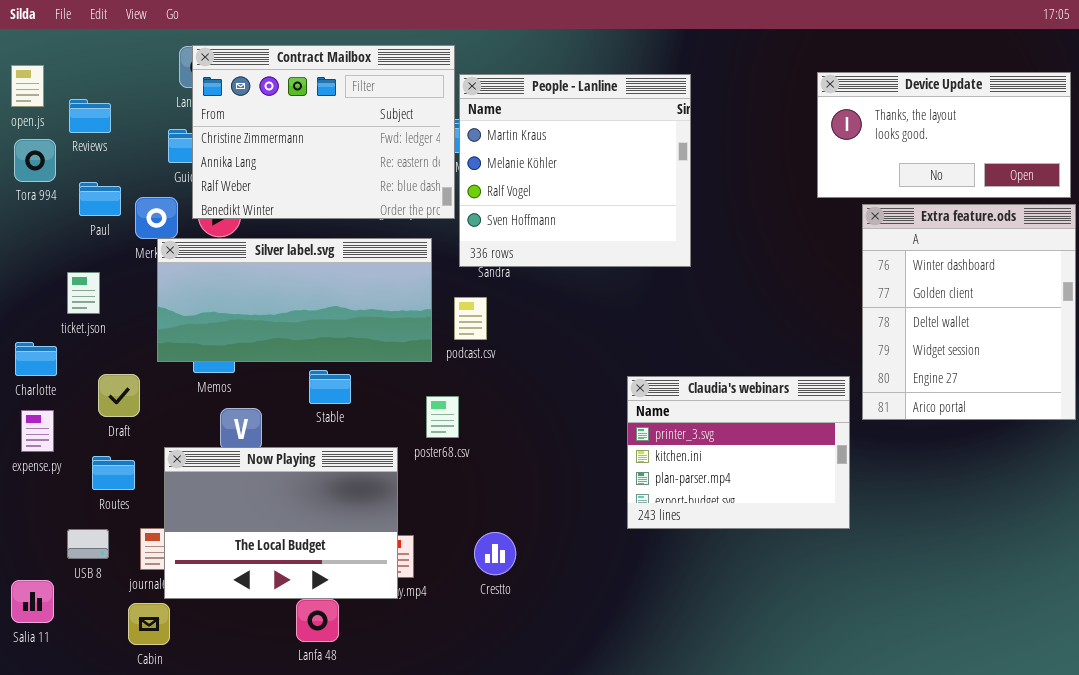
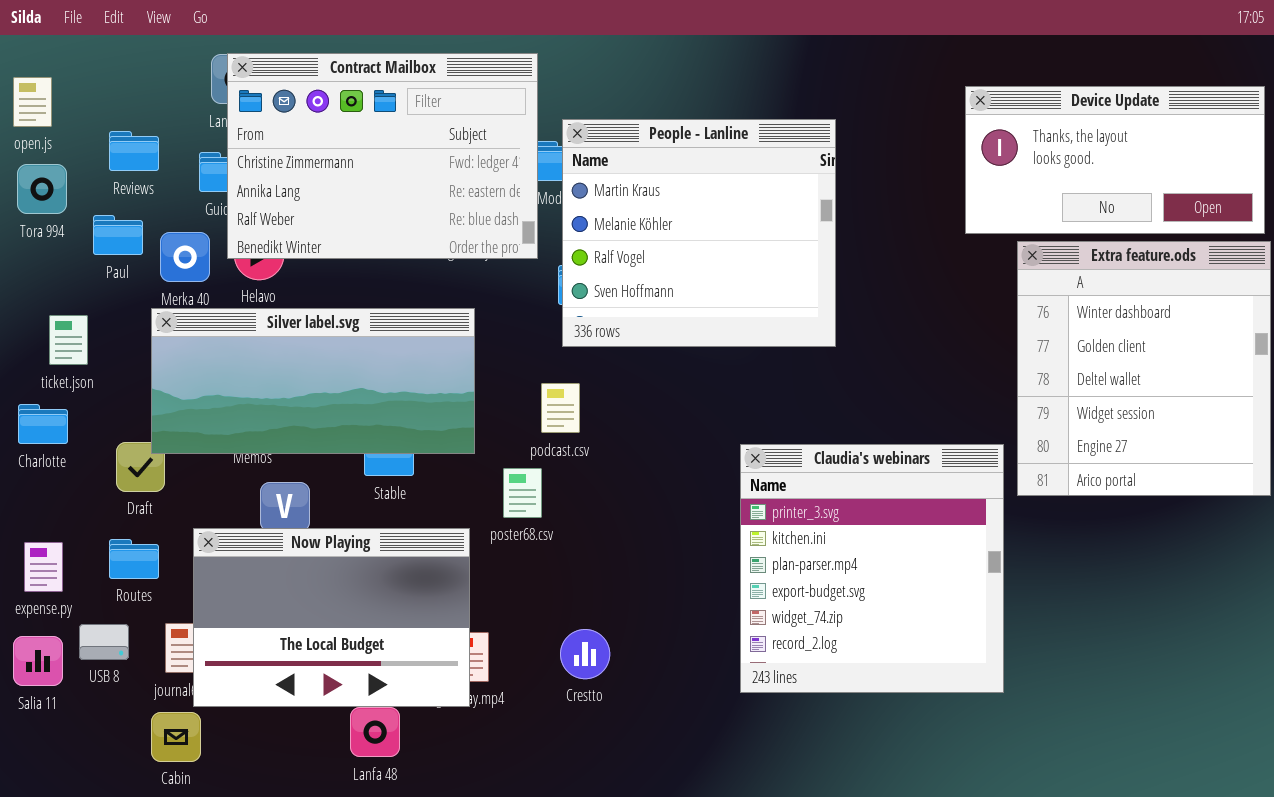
People - Lanline: [459,74,691,267] -> [562,119,836,347], moved
Reviews: [69,99,111,133] -> [109,131,159,171], moved
Silver label.svg: [157,238,432,362] -> [151,308,475,454], moved
ticket.json: [67,272,100,314] -> [49,315,88,365], moved
podcast.csv: [454,297,487,340] -> [541,383,580,433], moved
Claudia's webinars: [627,376,850,529] -> [740,444,1004,693], resized
expense.py: [21,410,54,452] -> [24,542,63,592], moved
Salia 11: [11,580,54,623] -> [13,636,63,686], moved

